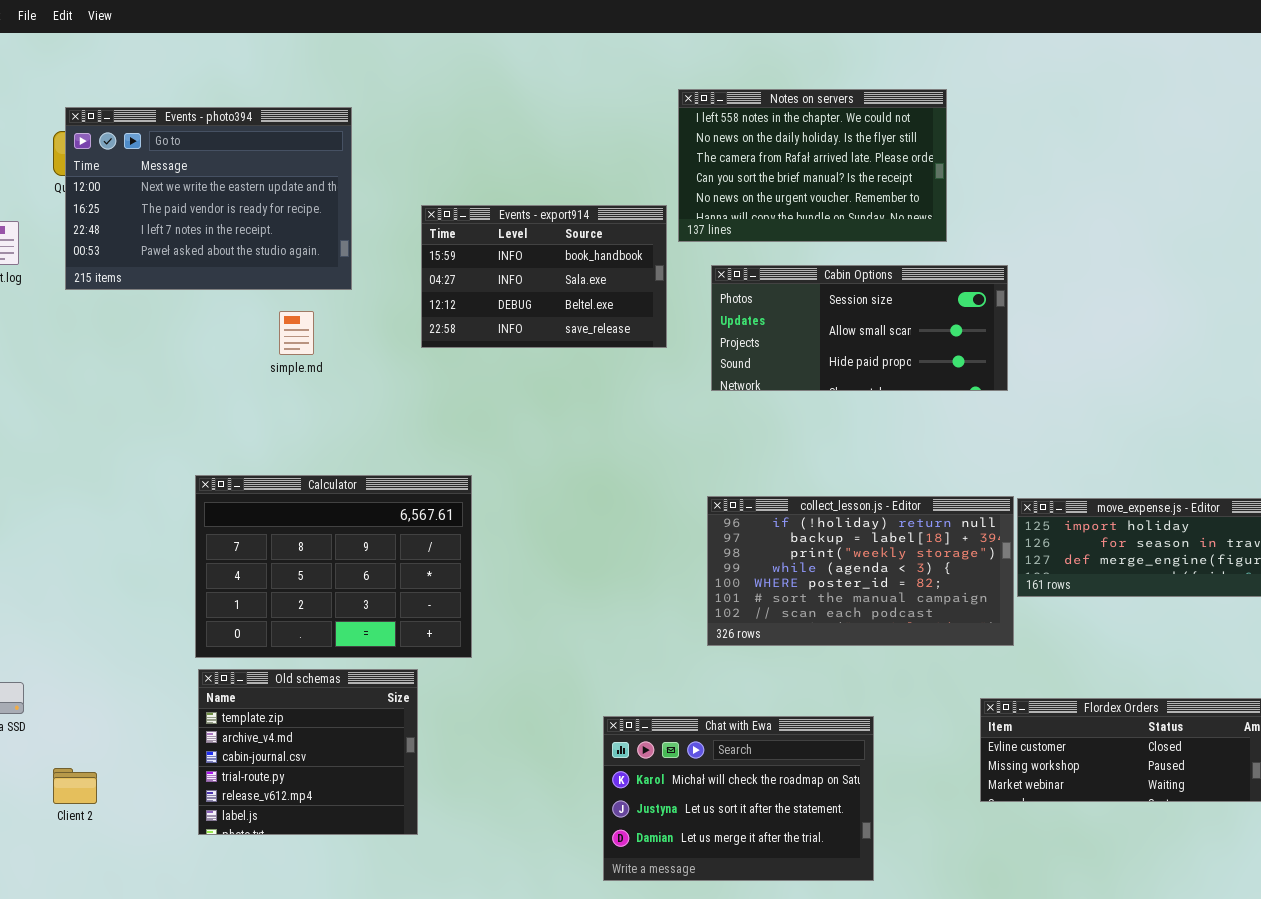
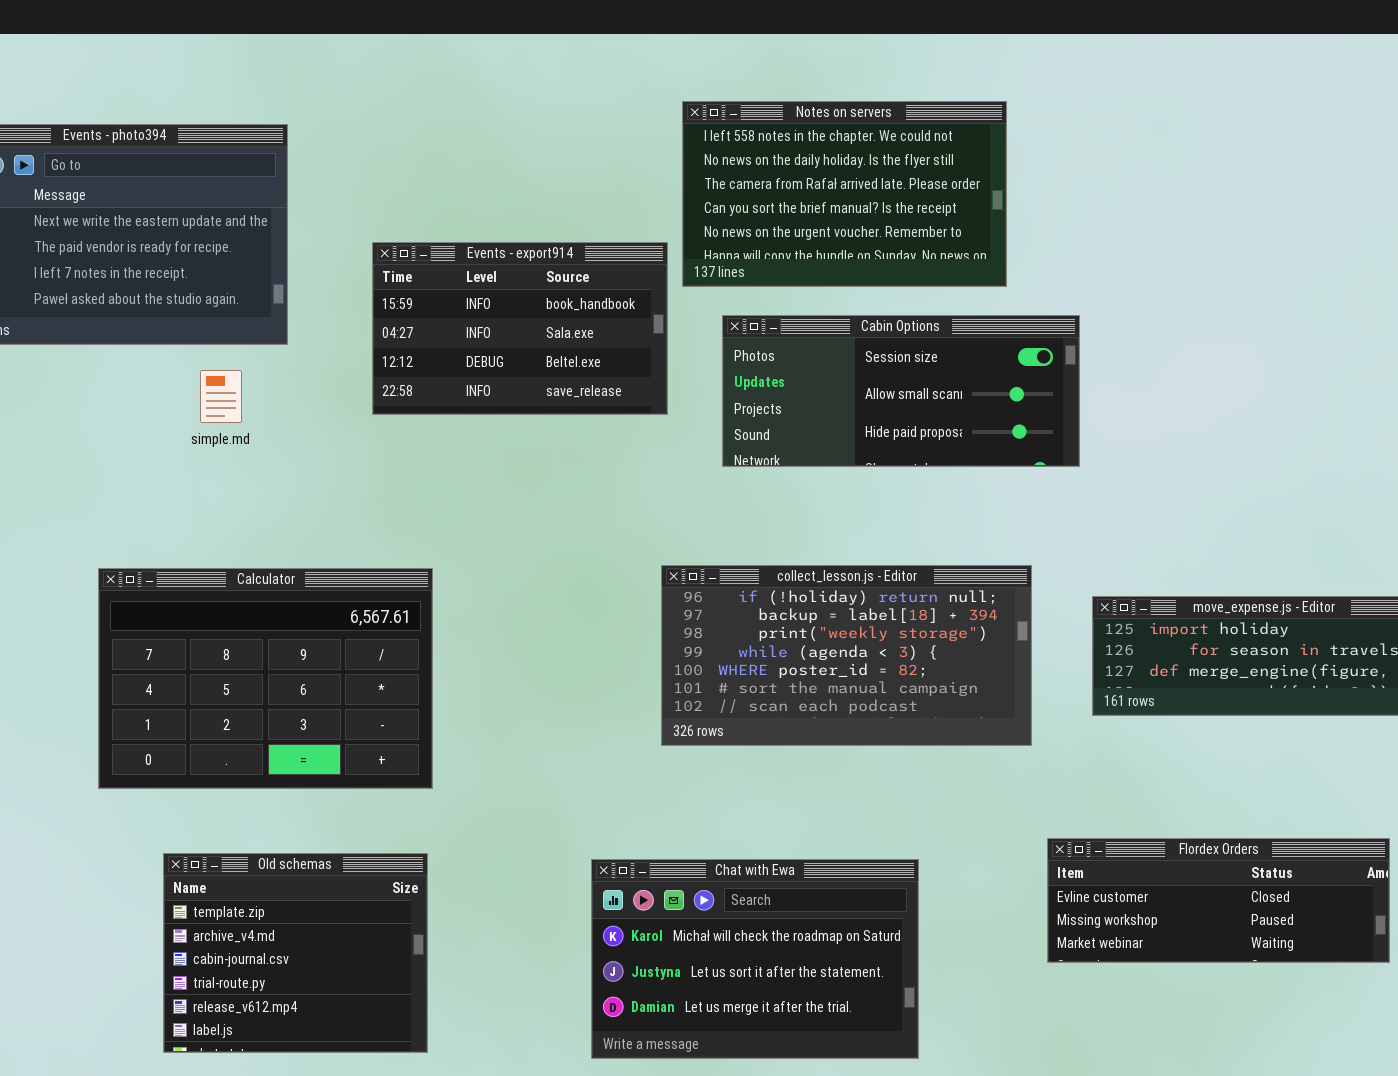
collect_lesson.js - Editor: [707,496,1014,646] -> [661,565,1032,746], moved
Old schemas: [198,669,418,835] -> [163,853,428,1053], moved

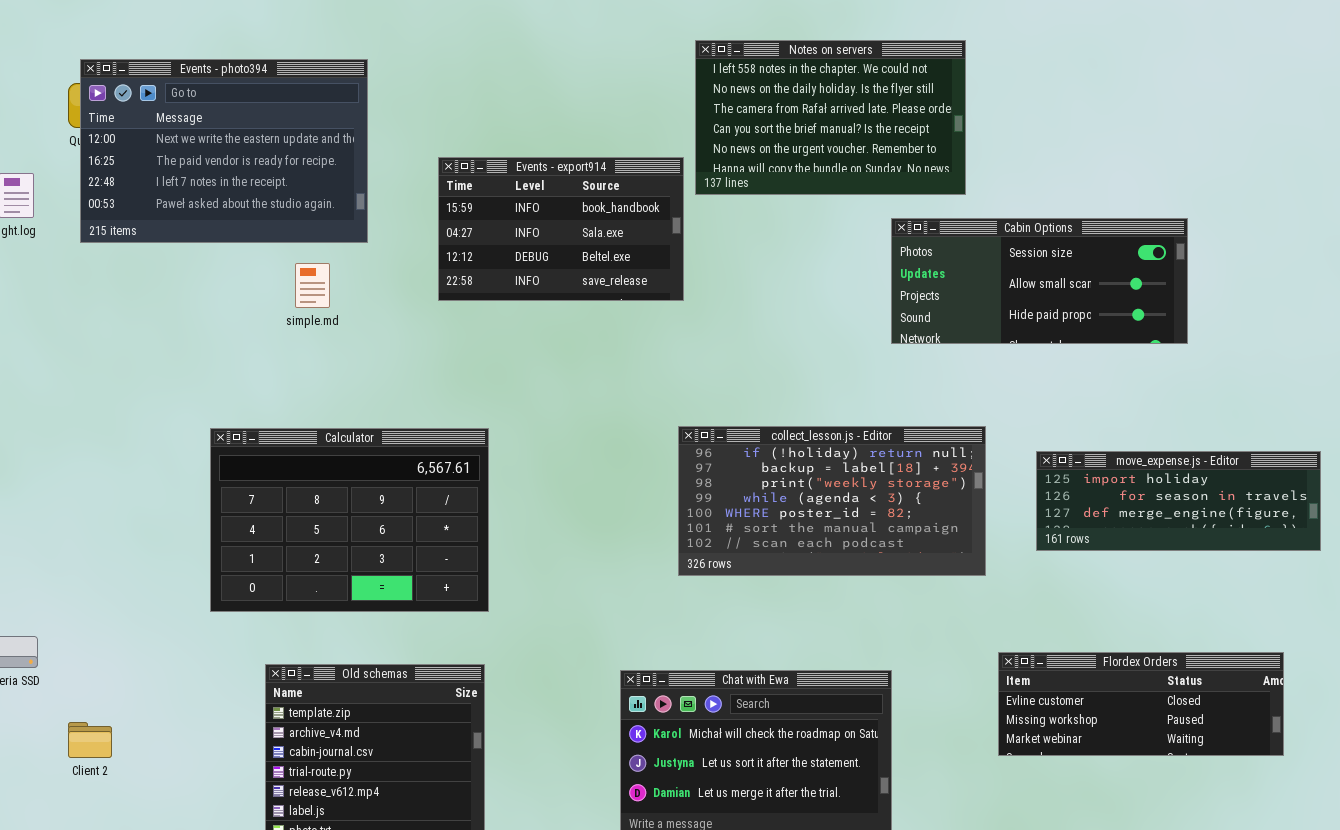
Cabin Options: [722,315,1080,467] -> [891,218,1188,344], moved

